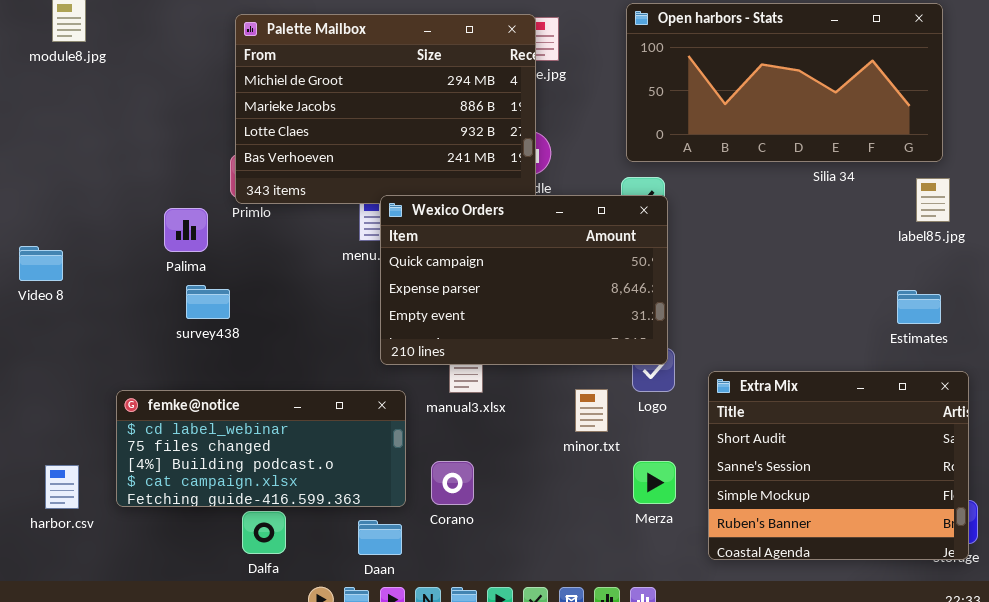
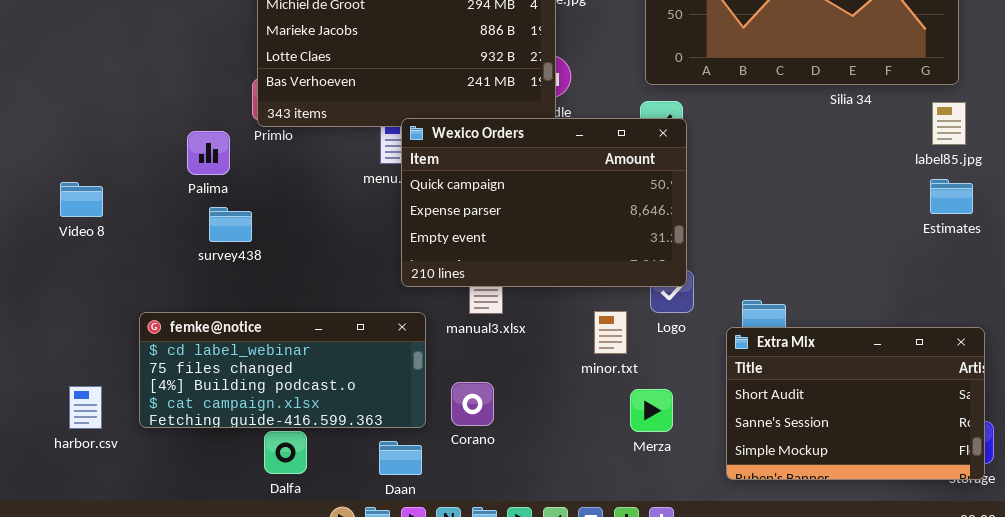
Video 8: [19,246,63,281] -> [60,182,103,217], moved
Estimates: [897,290,941,324] -> [930,179,973,214], moved
Extra Mix: [708,371,969,560] -> [726,327,985,480], resized
Merza: [633,461,676,504] -> [630,389,673,432], moved

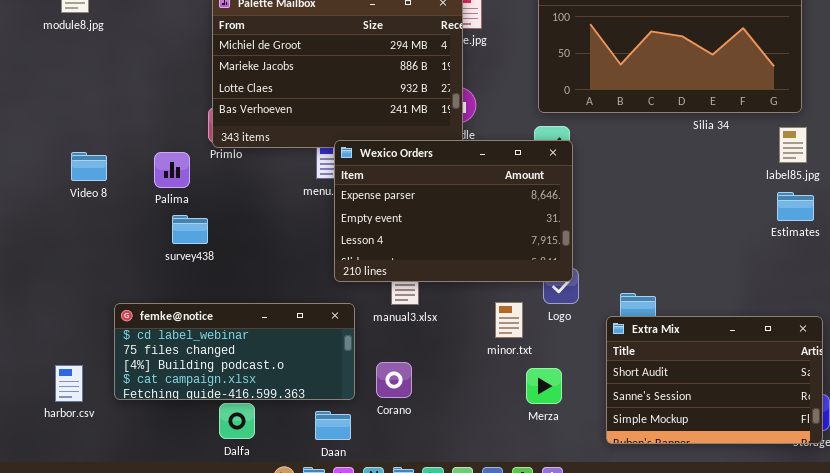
Wexico Orders: [401,118,687,287] -> [334,140,573,282], scrolled down 1 row
Video 8: [60,182,103,217] -> [71,152,107,181], moved

